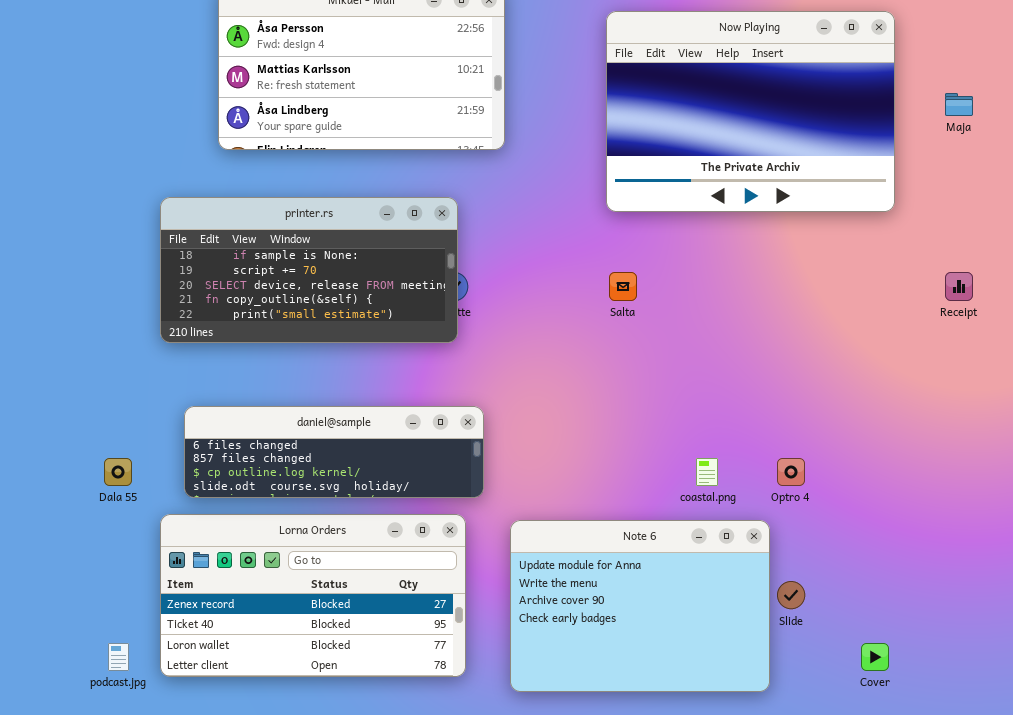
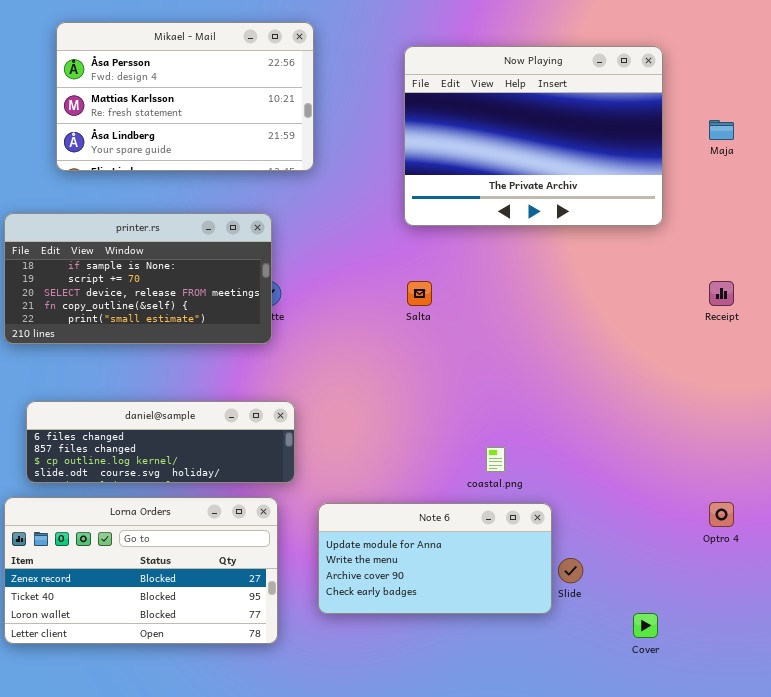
Optro 4: [777,458,805,486] -> [709,502,734,527], moved
Note 6: [510,520,770,692] -> [318,503,552,614], resized

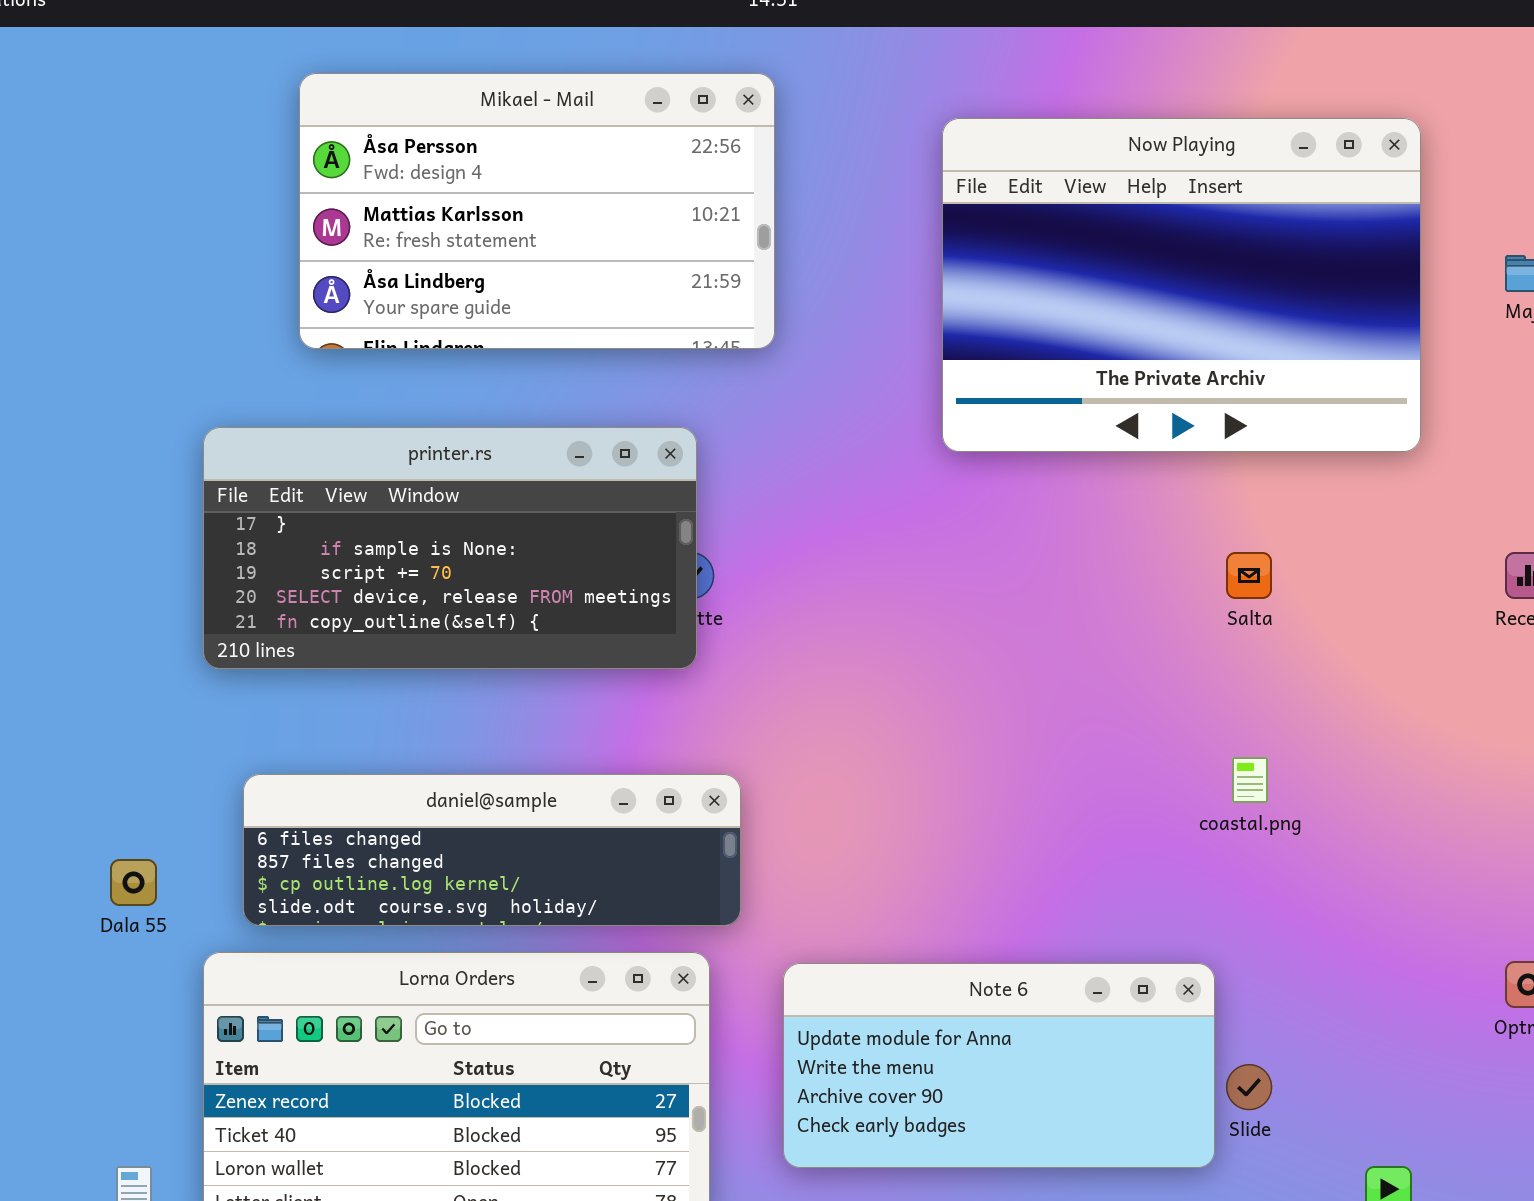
printer.rs: [4,213,272,344] -> [203,427,697,669], scrolled up 1 row
Salta: [407,281,432,306] -> [1226,552,1272,599], moved
coastal.png: [486,447,505,472] -> [1232,757,1268,803], moved

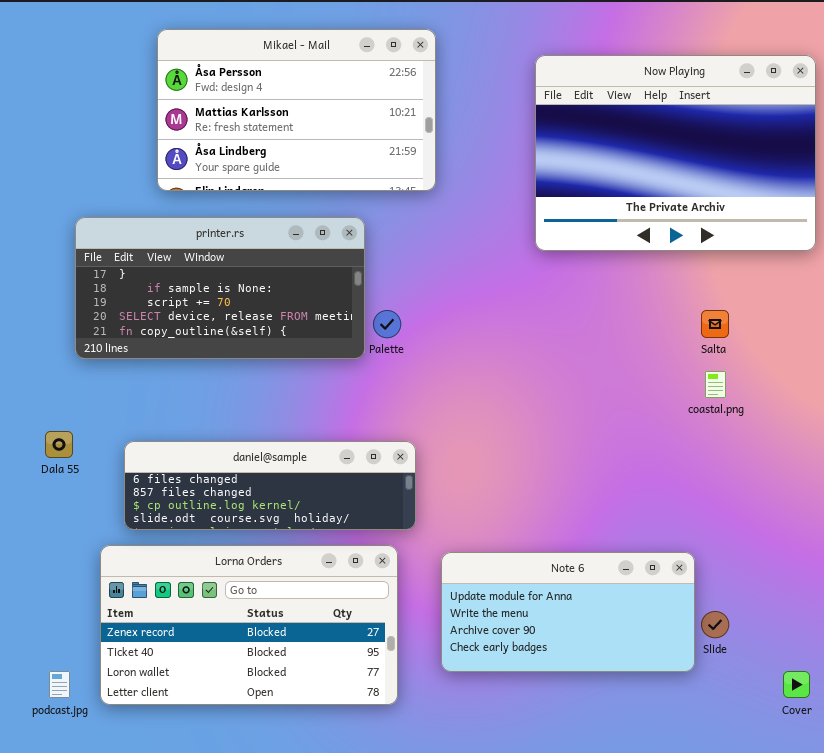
printer.rs: [203,427,697,669] -> [75,217,365,359], moved
coastal.png: [1232,757,1268,803] -> [705,371,726,398], moved
Dala 55: [110,859,157,906] -> [45,431,73,458], moved

